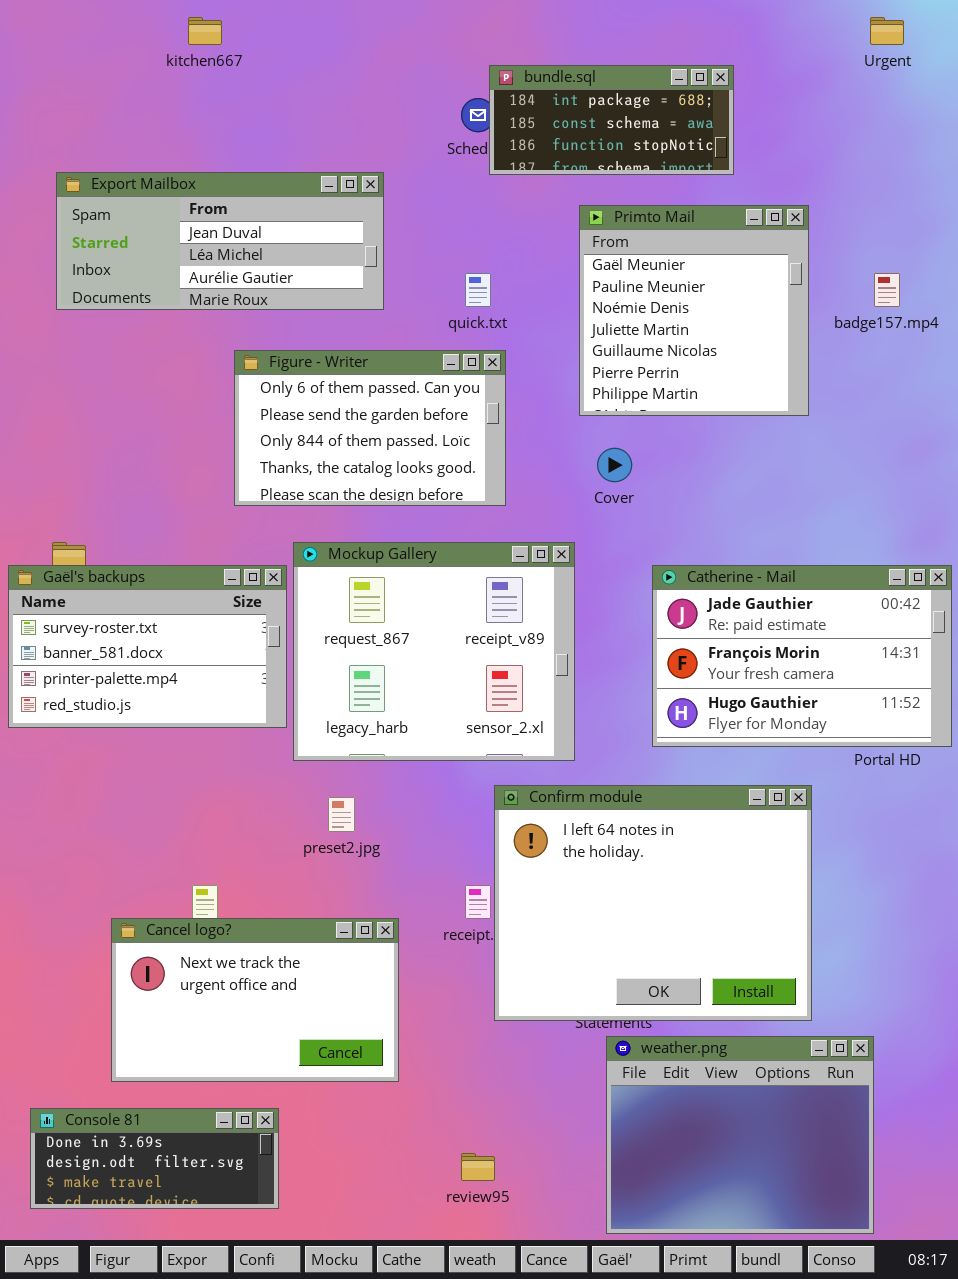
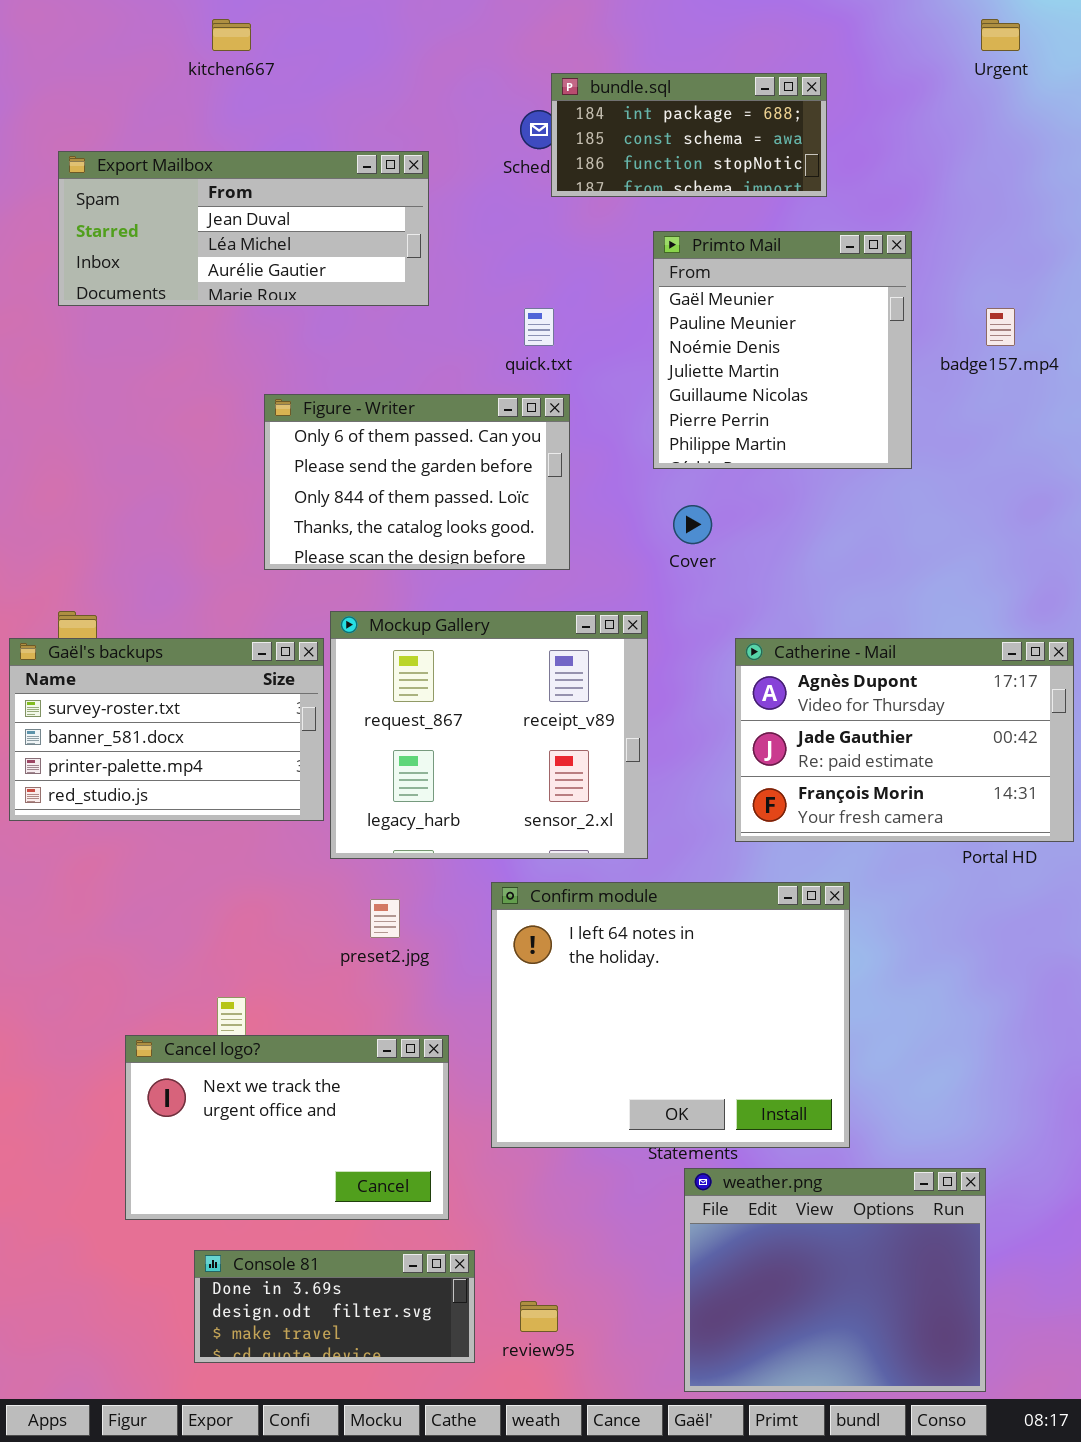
Export Mailbox: [56,172,384,310] -> [58,151,429,306], moved
Catherine - Mail: [652,565,952,747] -> [735,638,1074,842], scrolled up 1 row
Confirm module: [494,785,812,1021] -> [491,882,850,1148], moved
Console 81: [30,1108,279,1209] -> [194,1250,475,1363], moved

